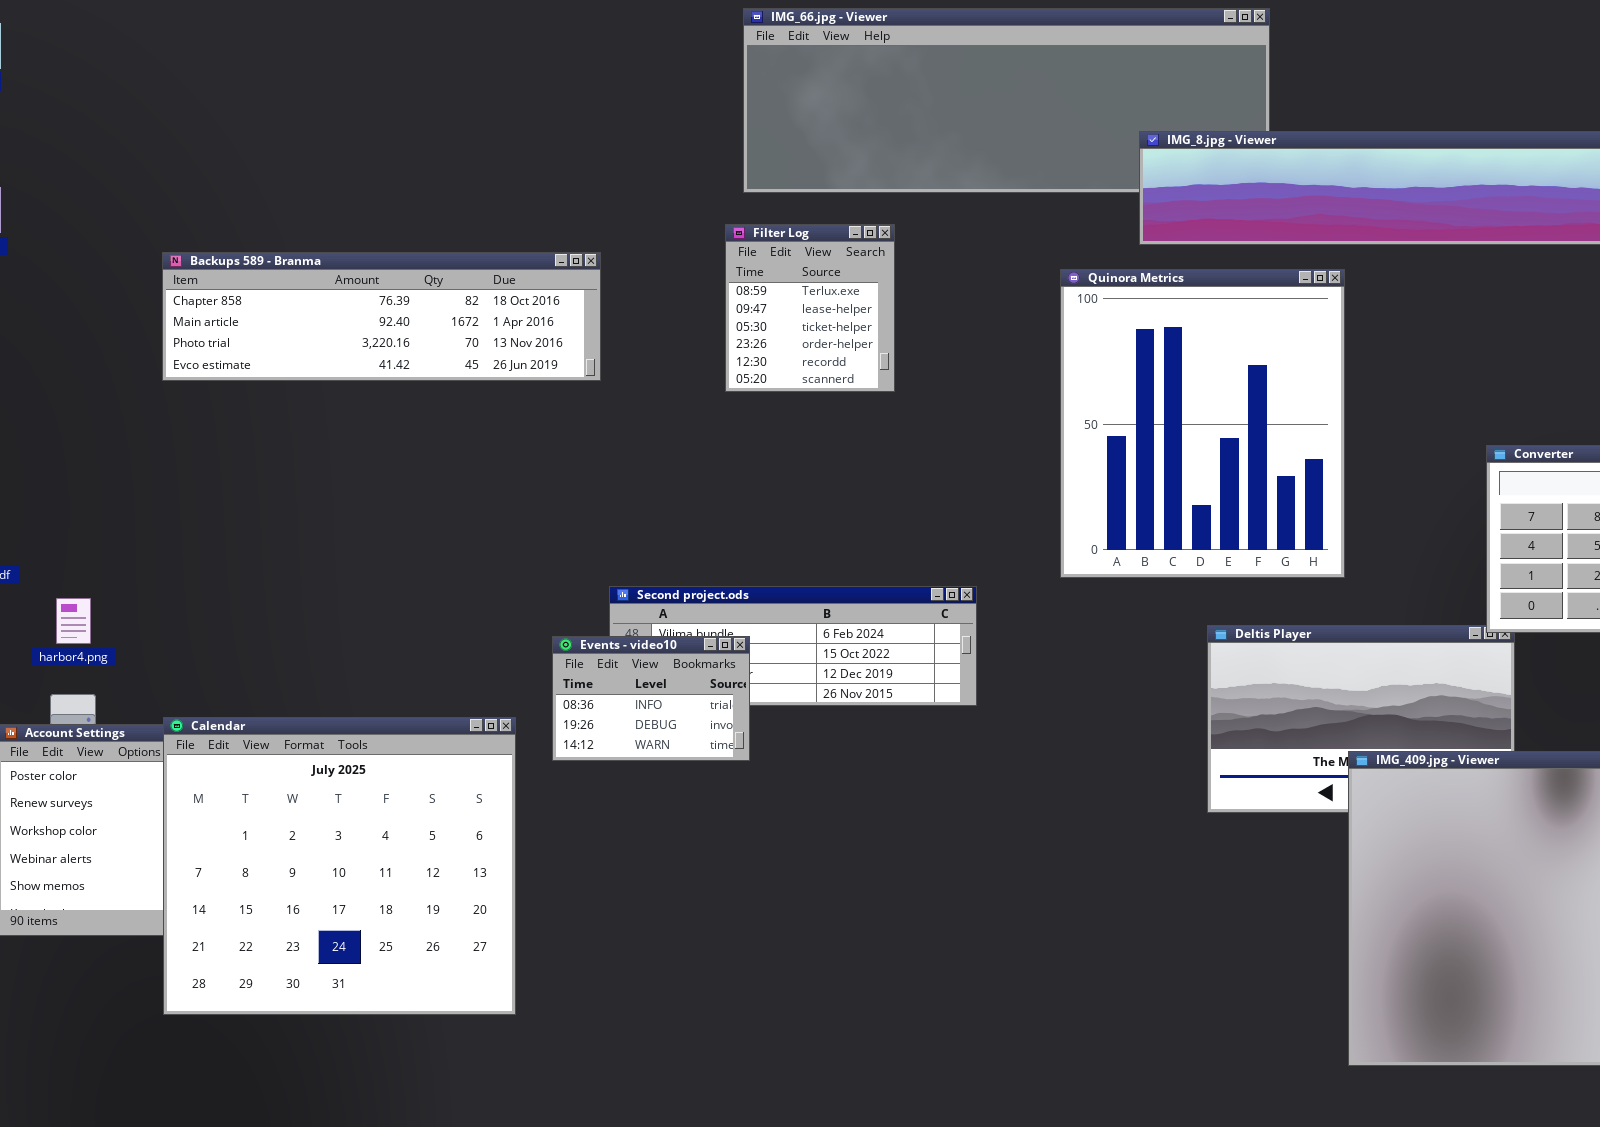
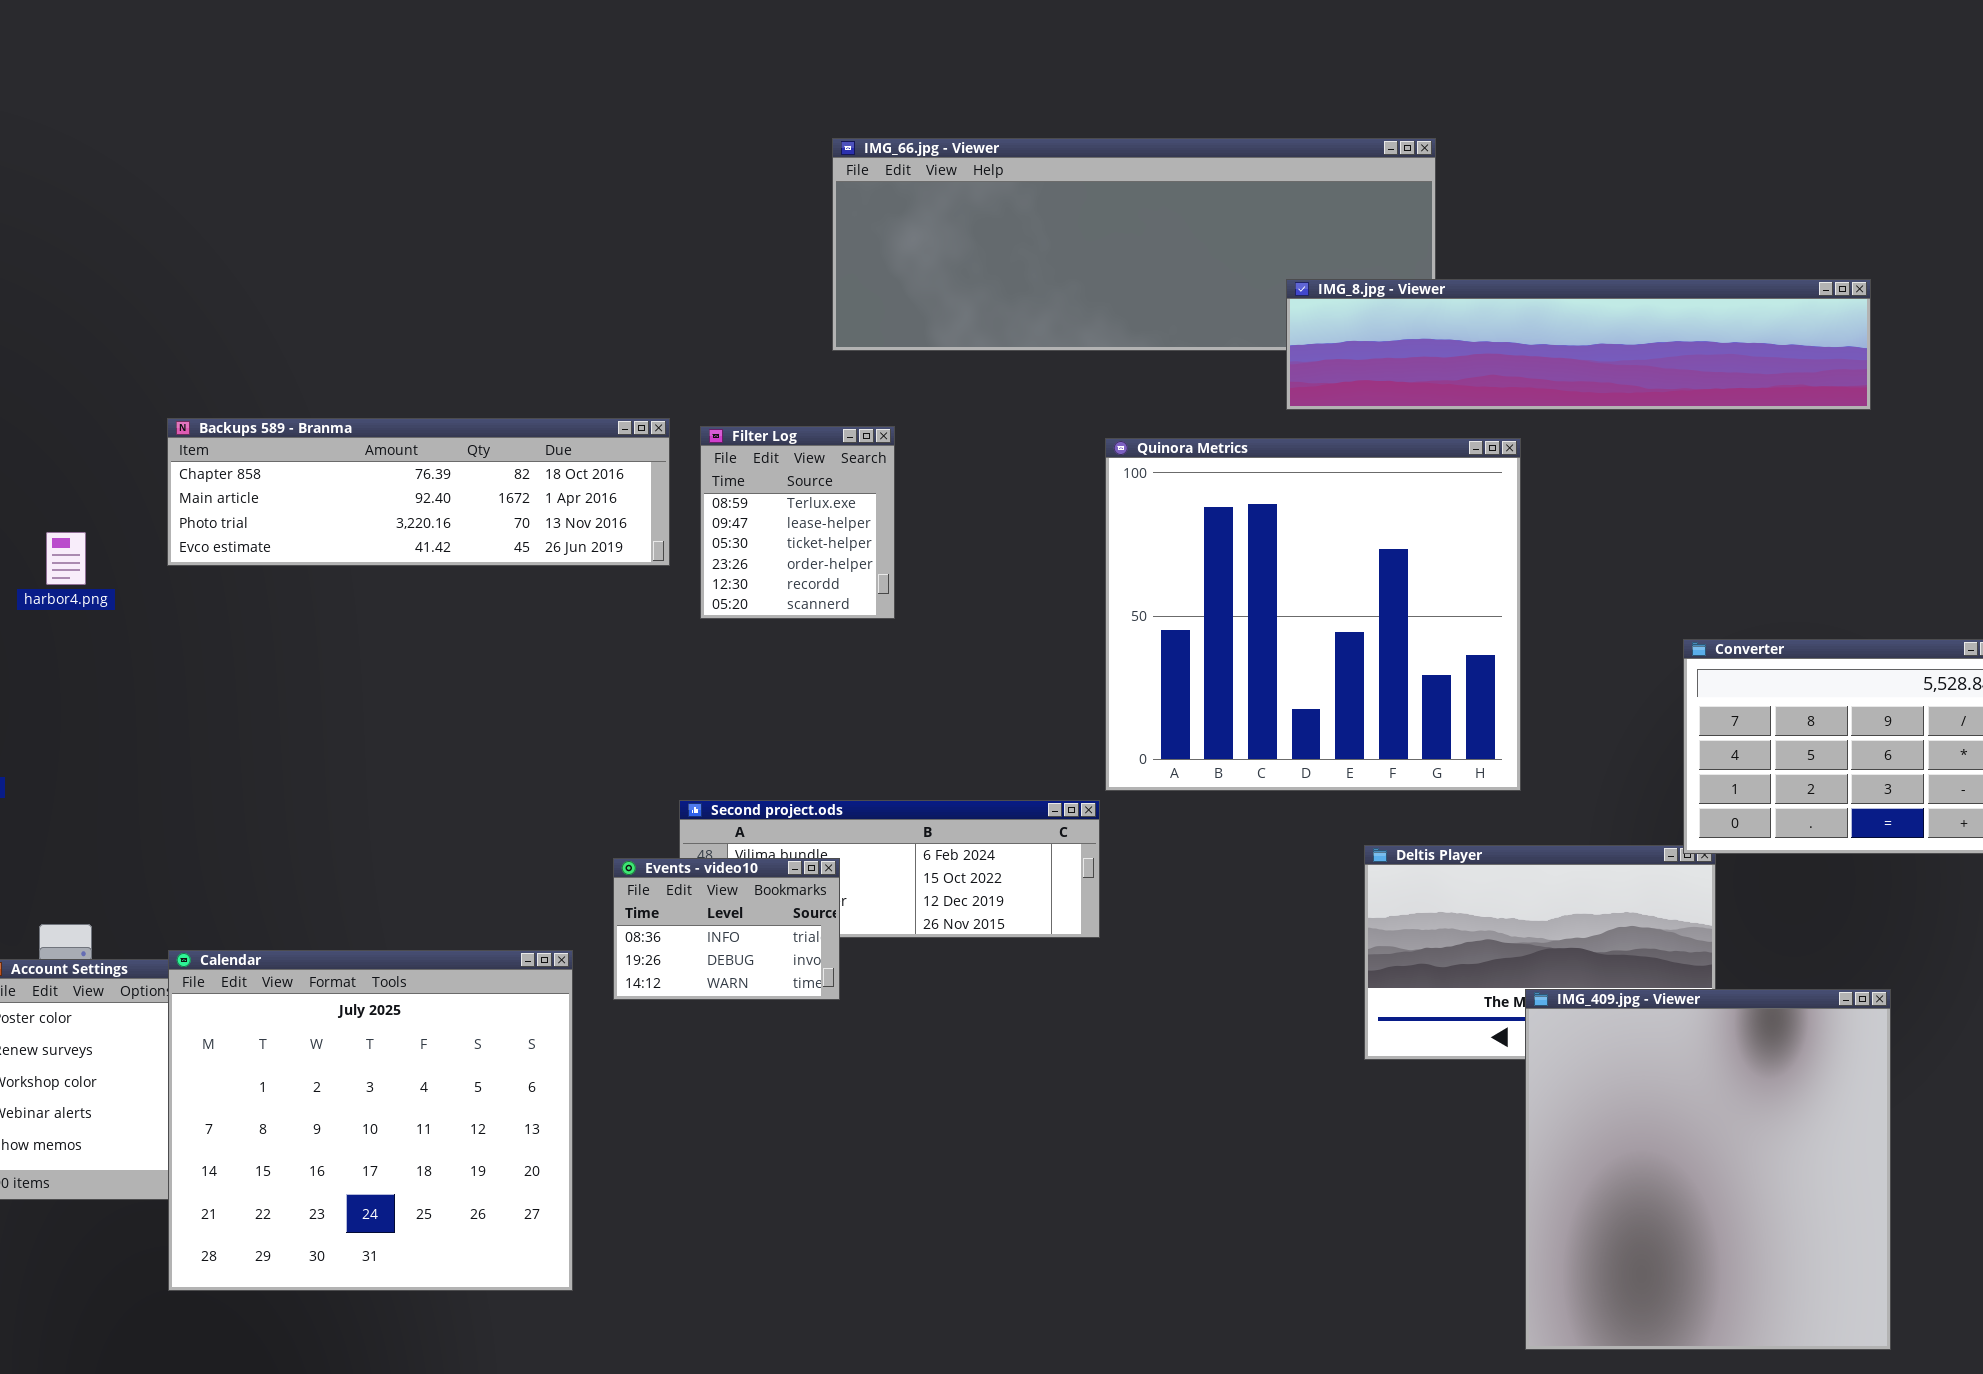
Filter Log: [725,224,895,392] -> [700,426,895,619], moved
Quinora Metrics: [1060,269,1345,578] -> [1105,438,1521,791], resized
harbor4.png: [56,598,91,644] -> [46,532,86,585], moved

